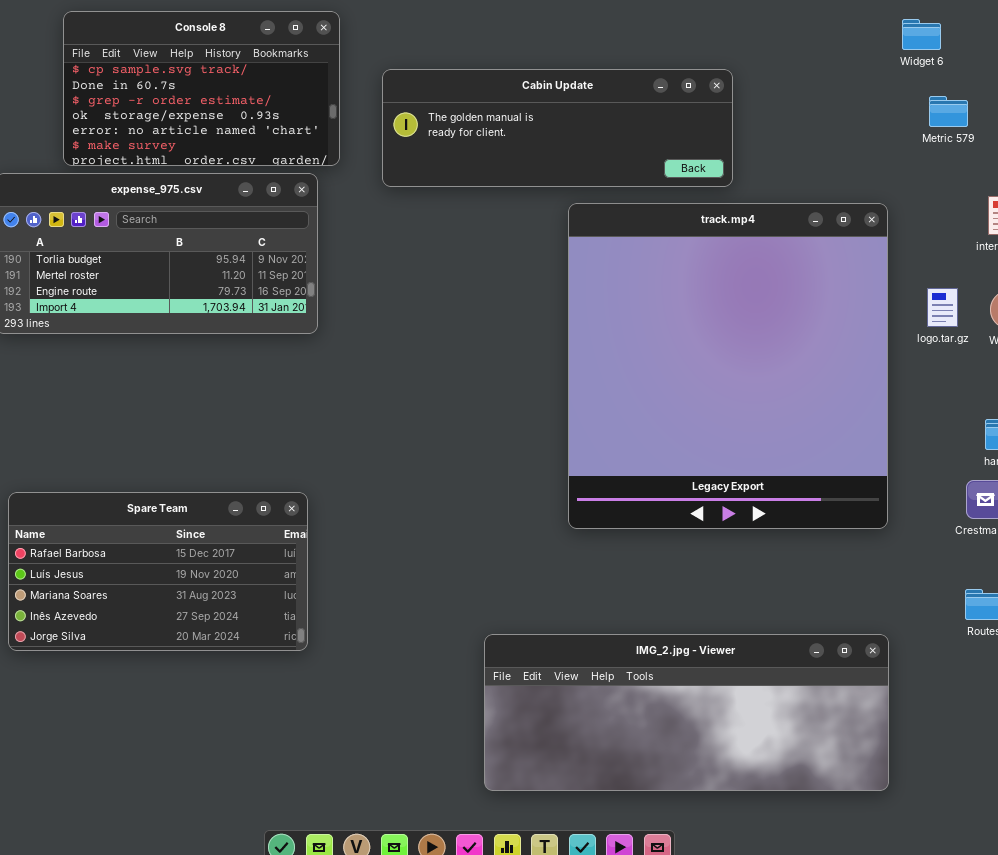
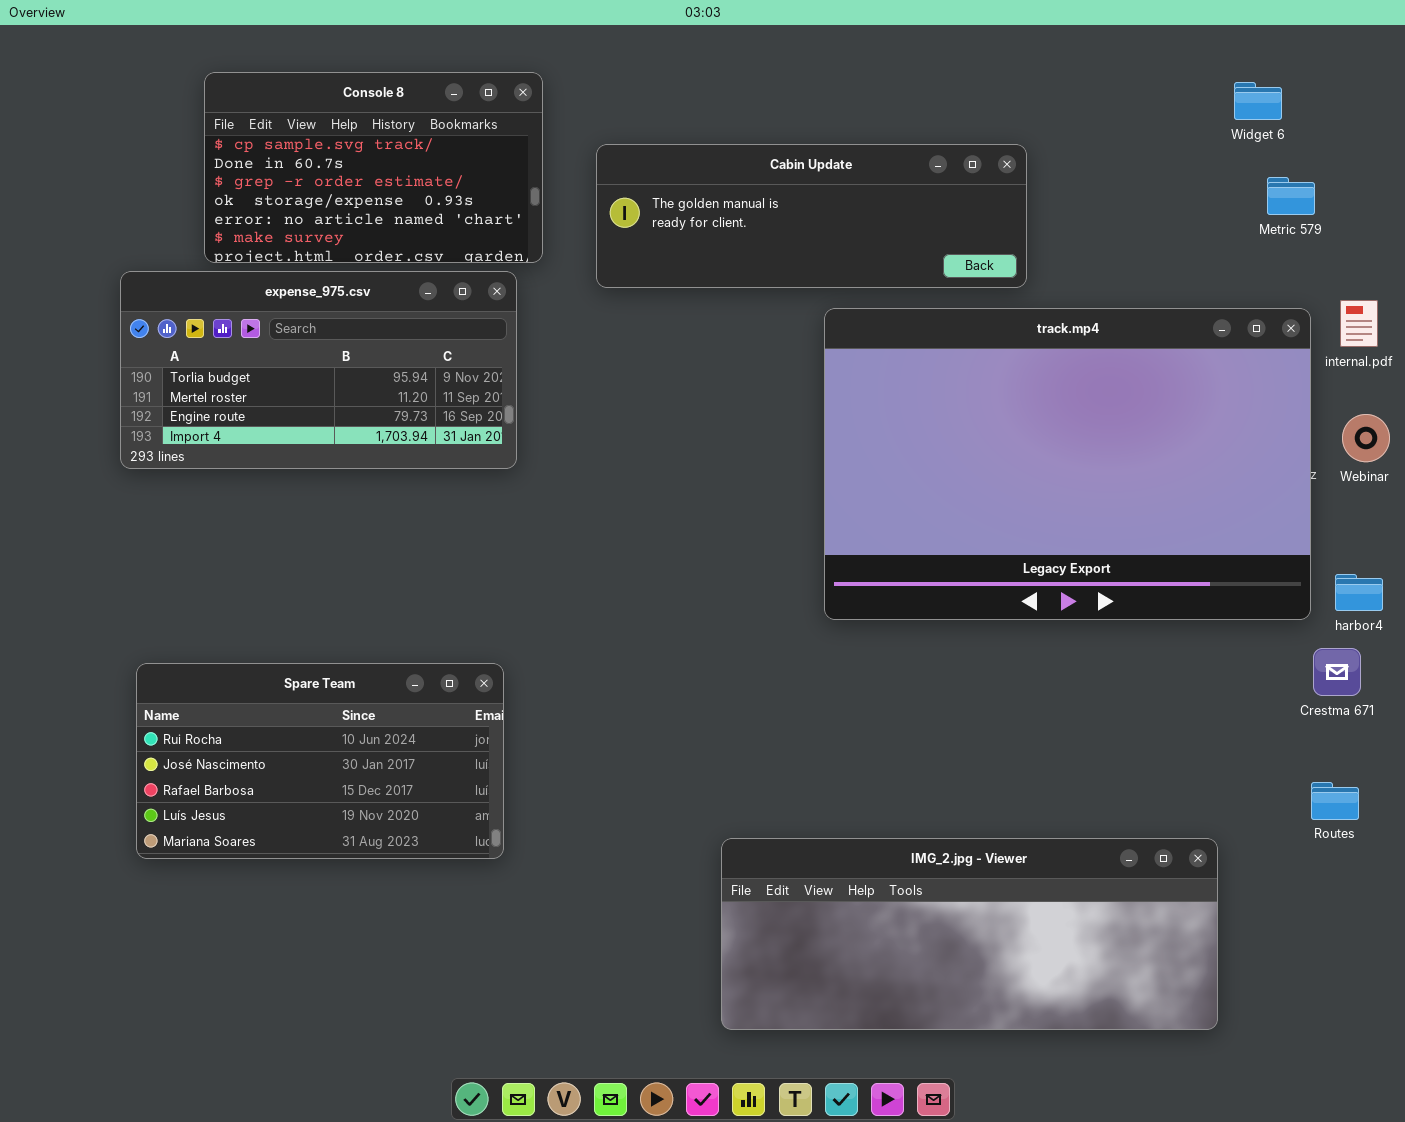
track.mp4: [568,203,888,529] -> [824,308,1311,620], resized
Spare Team: [8,492,308,651] -> [136,663,504,859], scrolled up 2 rows

